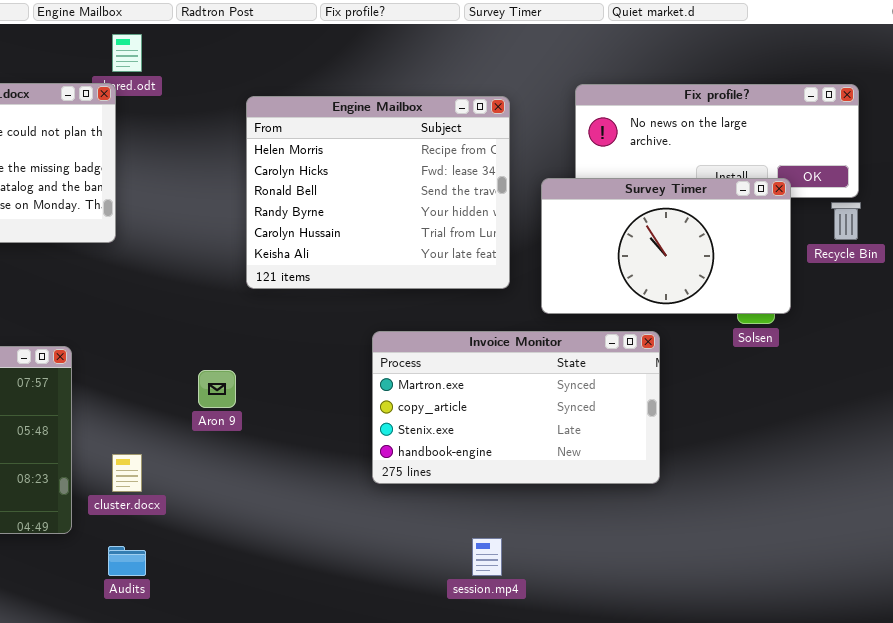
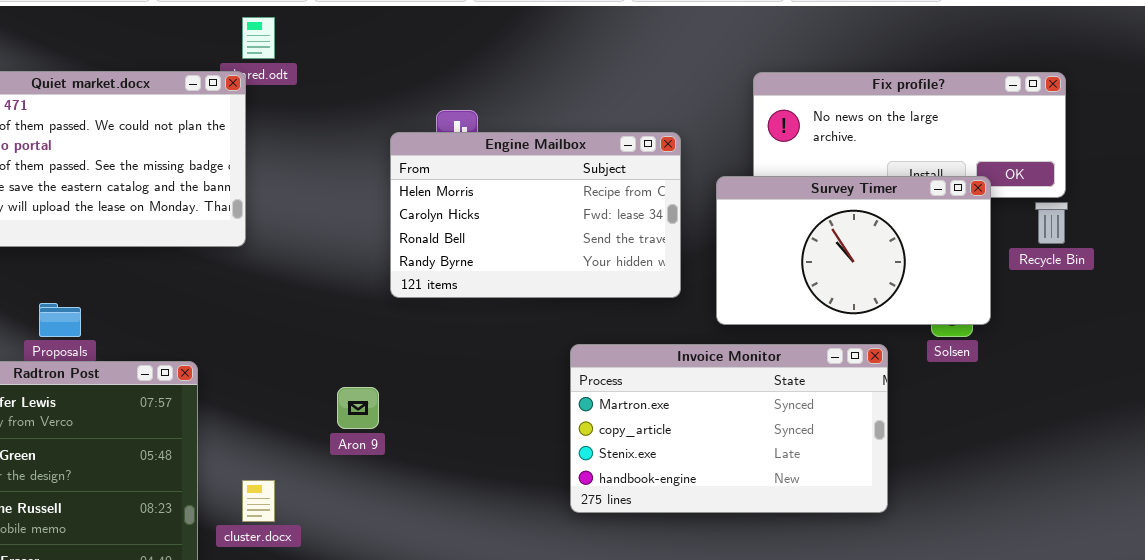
Engine Mailbox: [246,96,510,289] -> [390,132,681,298], resized
Invoice Monitor: [372,331,660,484] -> [570,344,888,513], moved

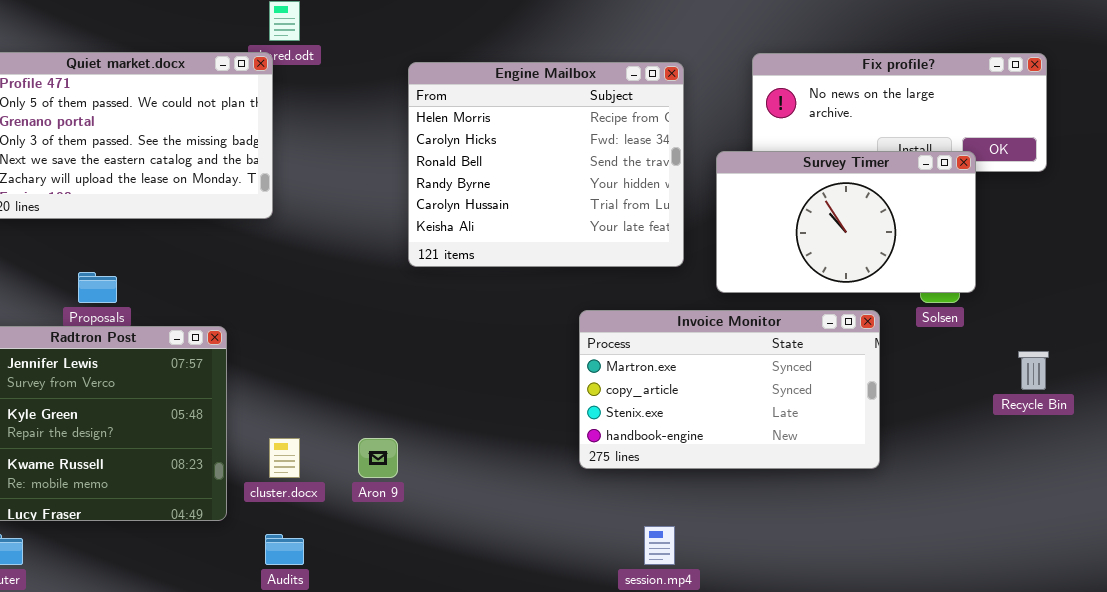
Engine Mailbox: [390,132,681,298] -> [408,62,684,267], resized
Recycle Bin: [1035,202,1068,244] -> [1018,351,1049,390], moved
Aron 9: [337,387,379,429] -> [358,438,398,478], moved

